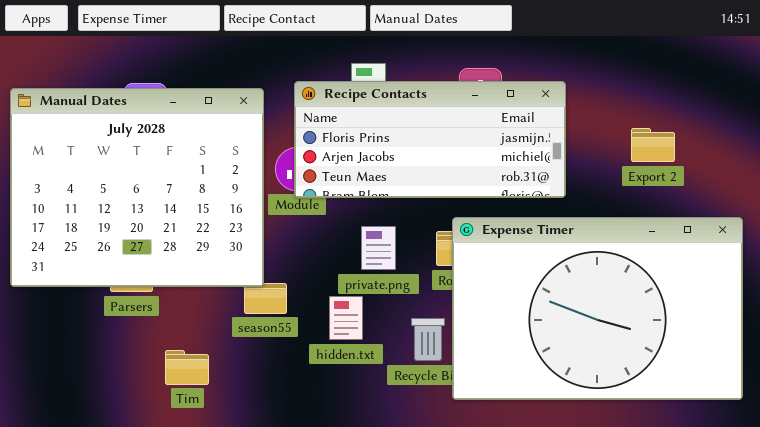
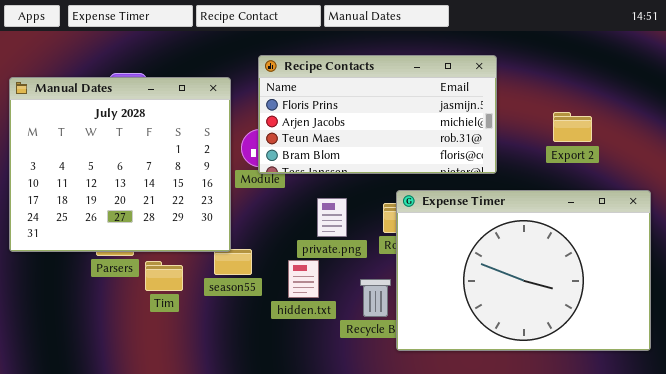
Recipe Contacts: [294,81,566,198] -> [258,55,497,174], resized
Tim: [165,350,209,385] -> [145,261,183,291], moved

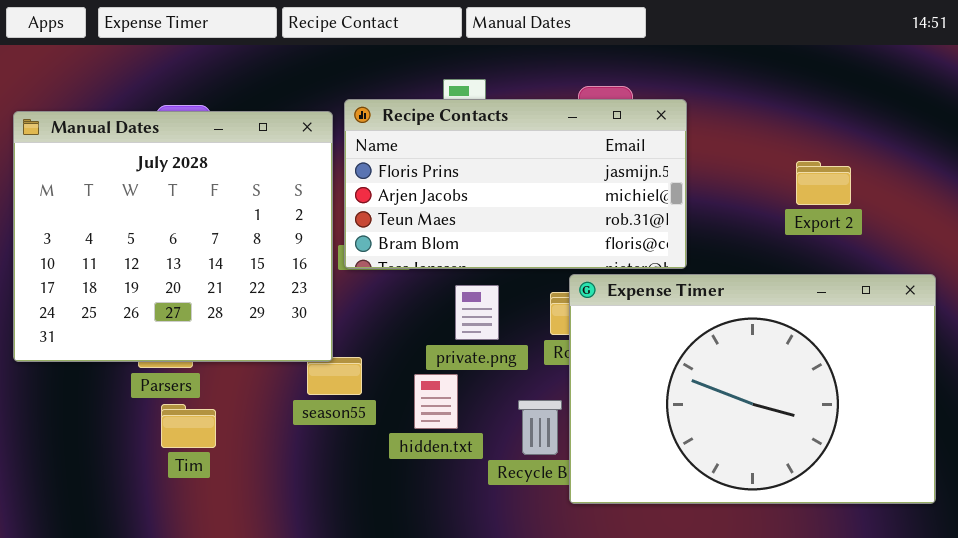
Recipe Contacts: [258,55,497,174] -> [344,99,687,269], moved
Tim: [145,261,183,291] -> [161,404,216,448], moved

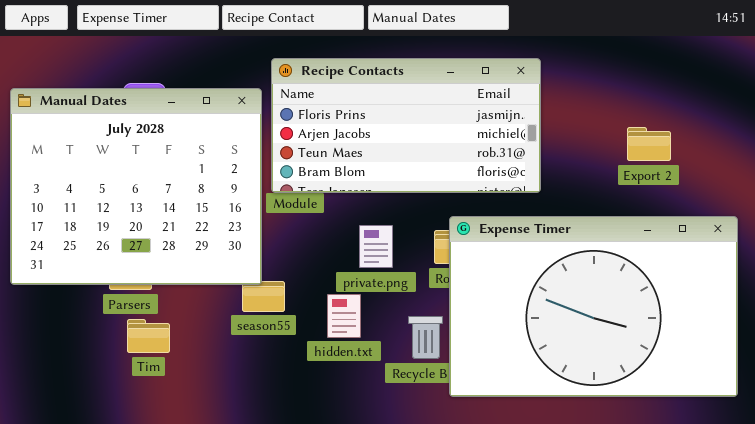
Recipe Contacts: [344,99,687,269] -> [271,58,541,193], moved

